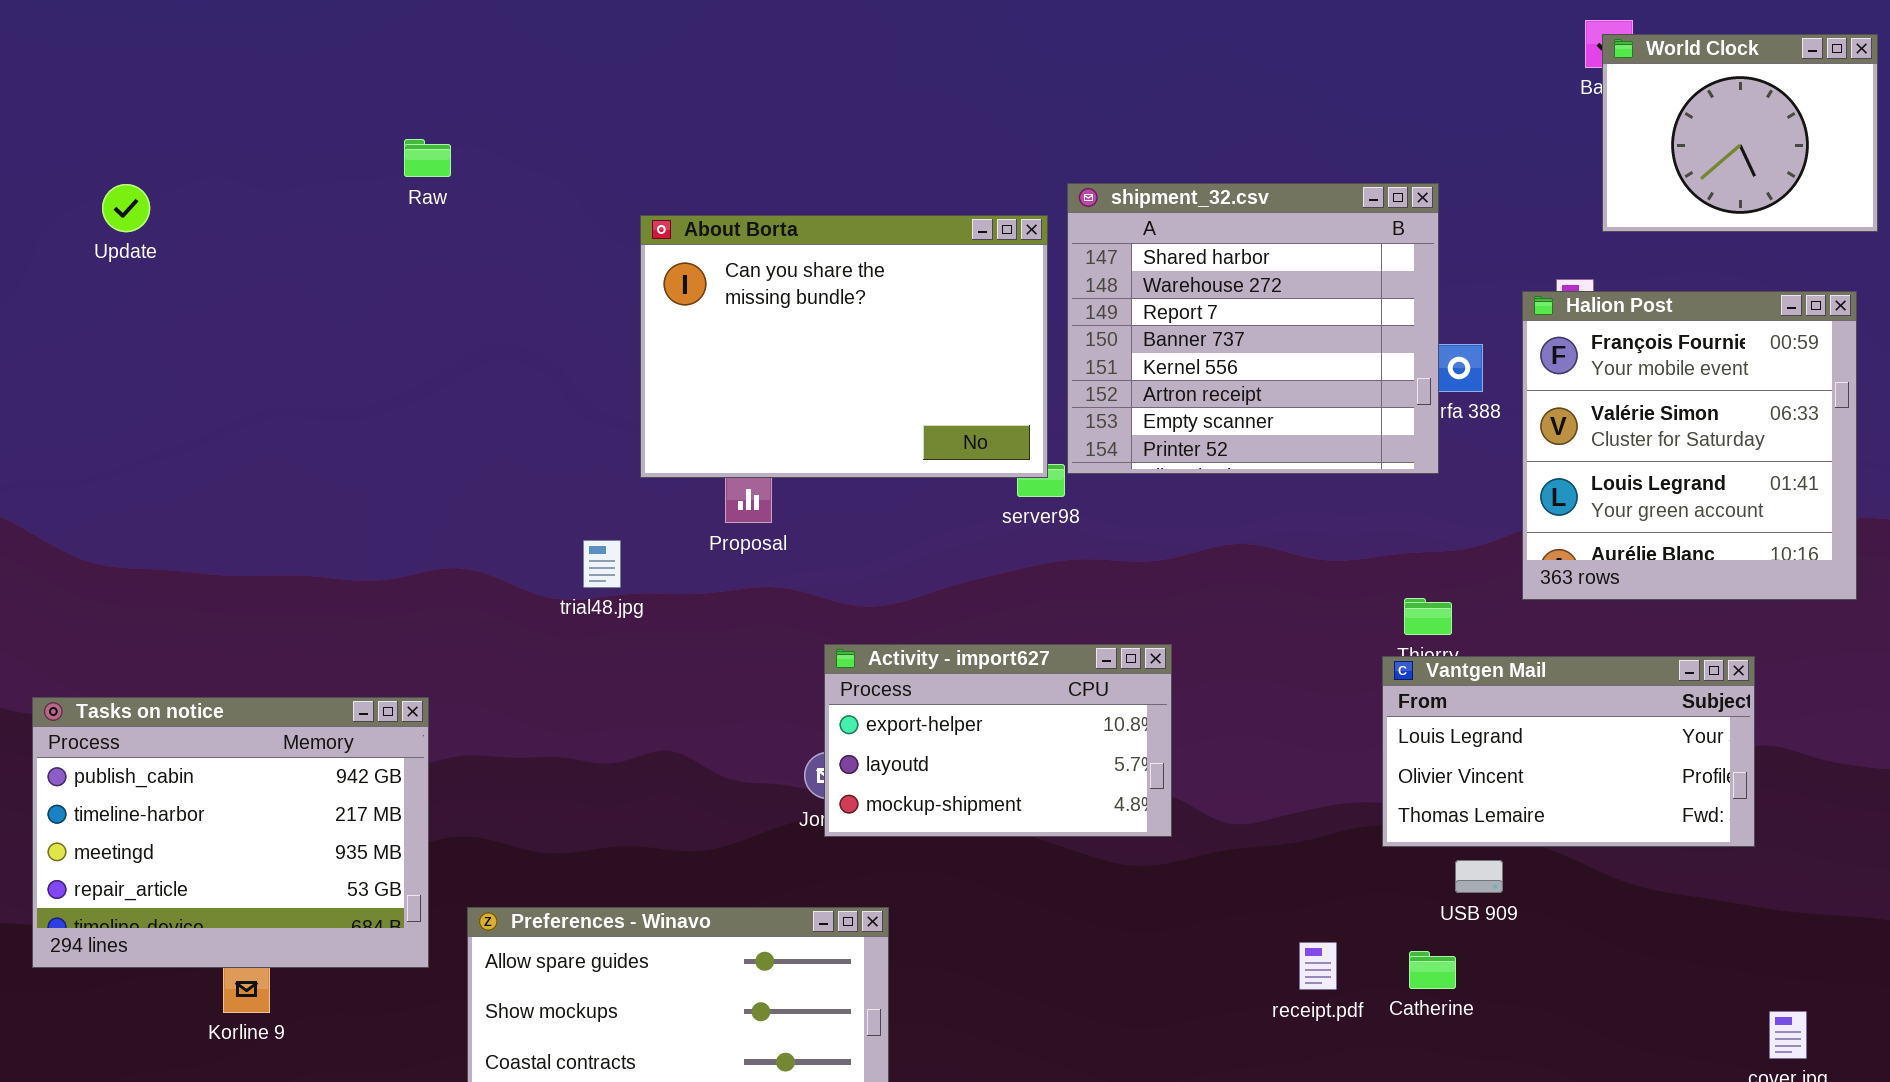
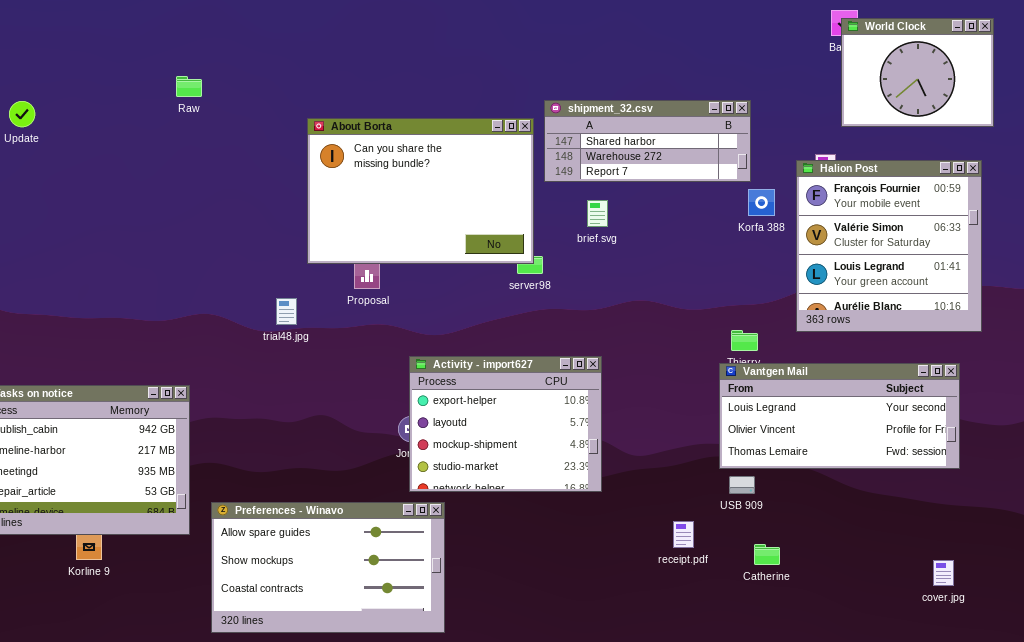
shipment_32.csv: [1067,183,1439,474] -> [544,100,751,182], resized
Activity - import627: [824,644,1172,837] -> [409,356,602,492], resized
Vantgen Mail: [1382,656,1755,847] -> [719,363,960,469], resized
USB 909: [1455,860,1503,893] -> [729,476,755,494], moved
Catherine: [1409,951,1456,989] -> [754,544,780,565], moved

